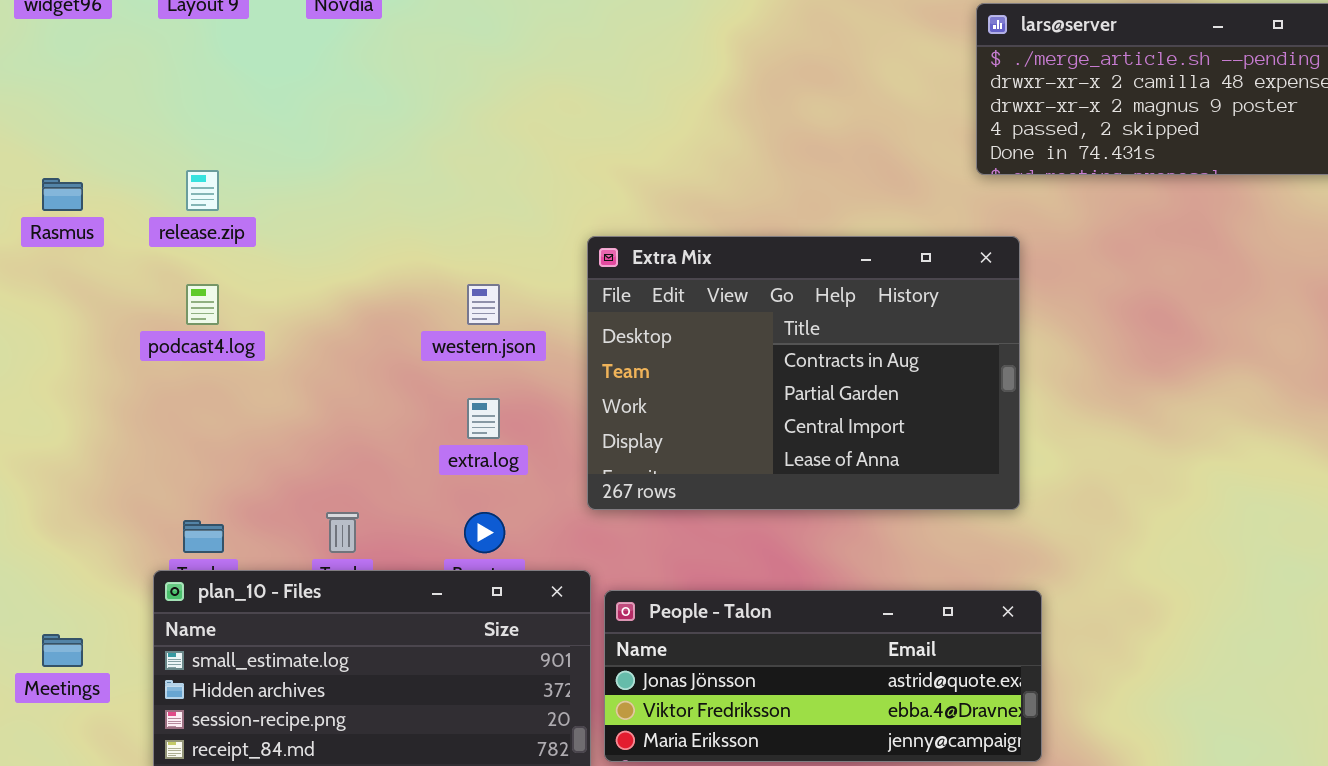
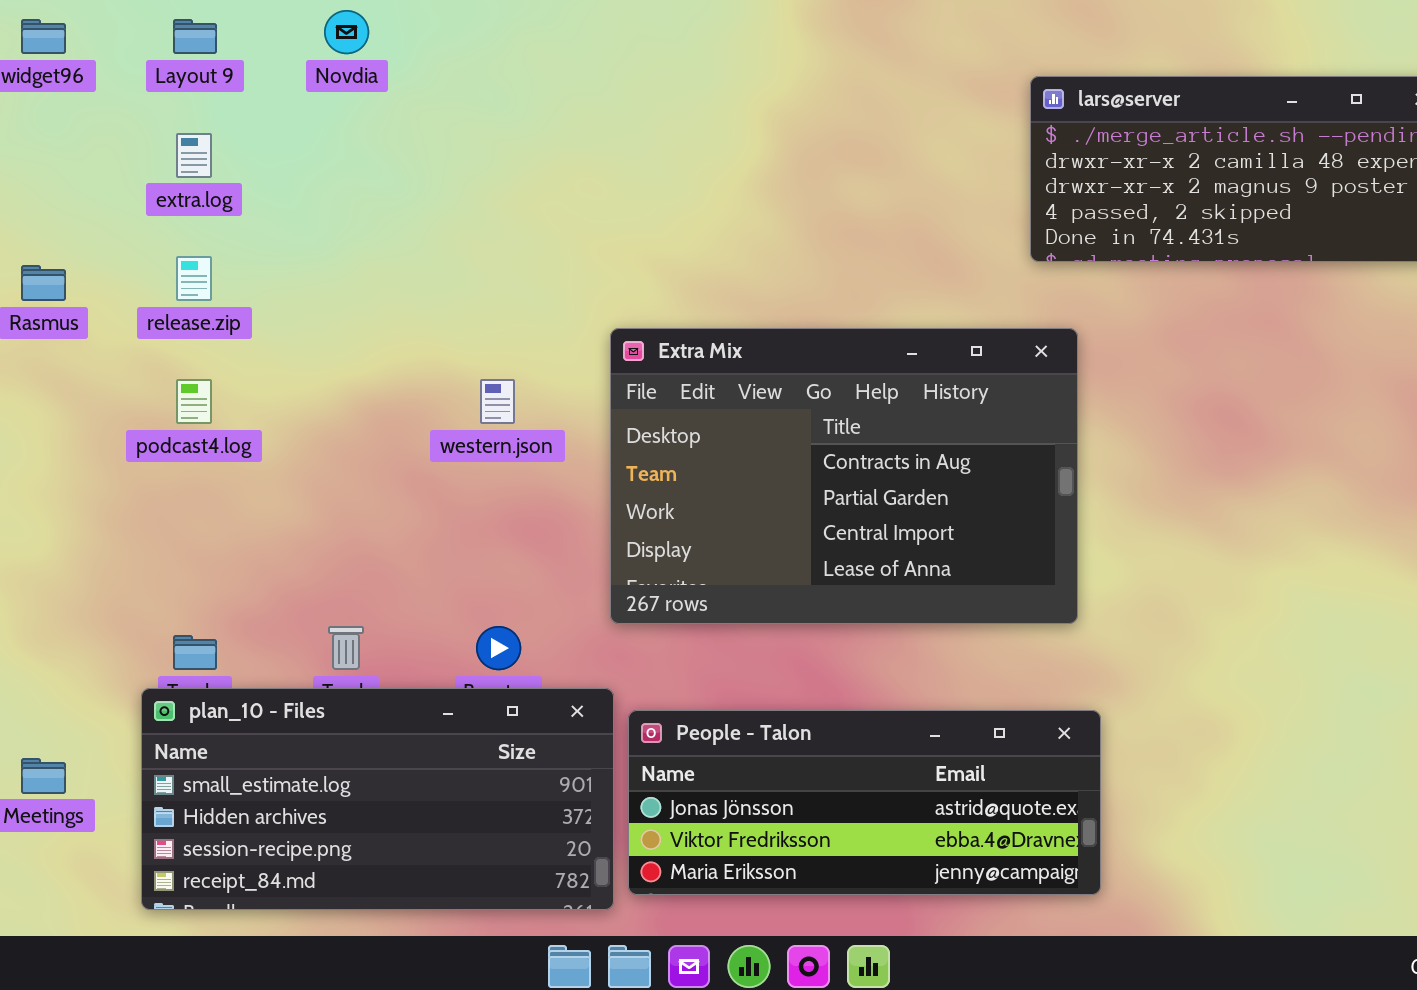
extra.log: [467,398,500,439] -> [176,133,212,178], moved

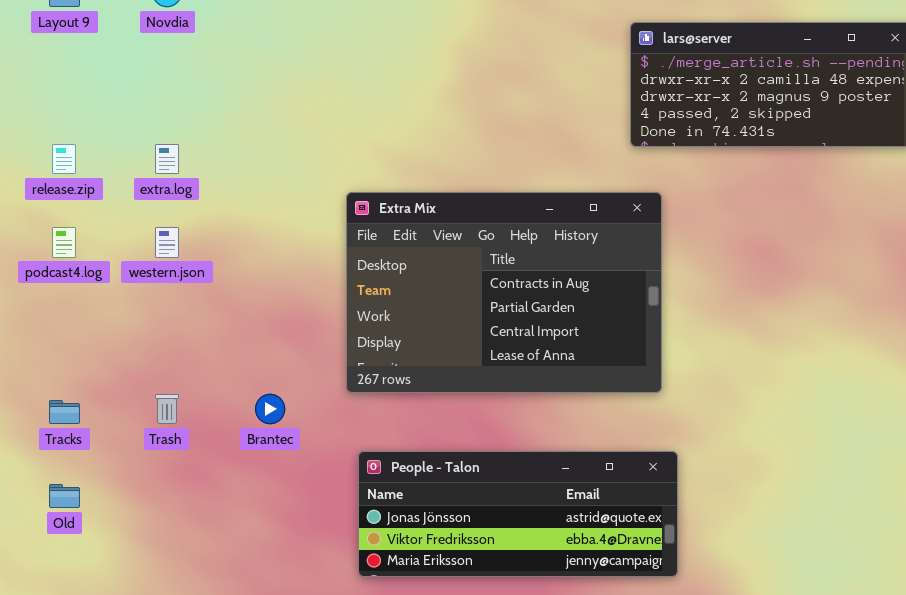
extra.log: [176,133,212,178] -> [155,144,179,174], moved
western.json: [480,379,515,424] -> [155,227,179,258], moved
plan_10 - Files: [141,688,614,910] -> none, closed

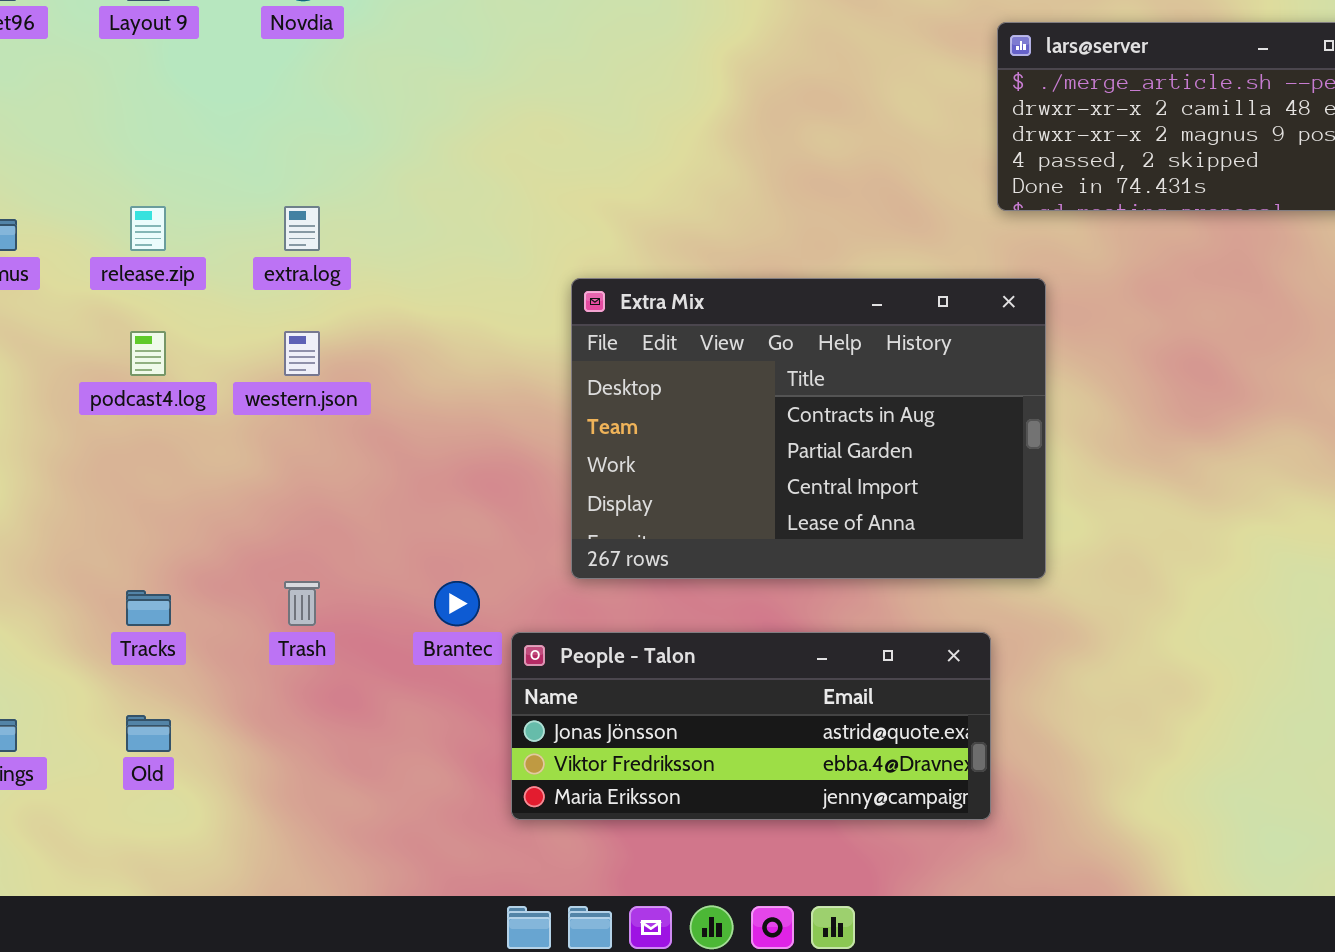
People - Talon: [358,451,678,577] -> [511,632,991,820], moved

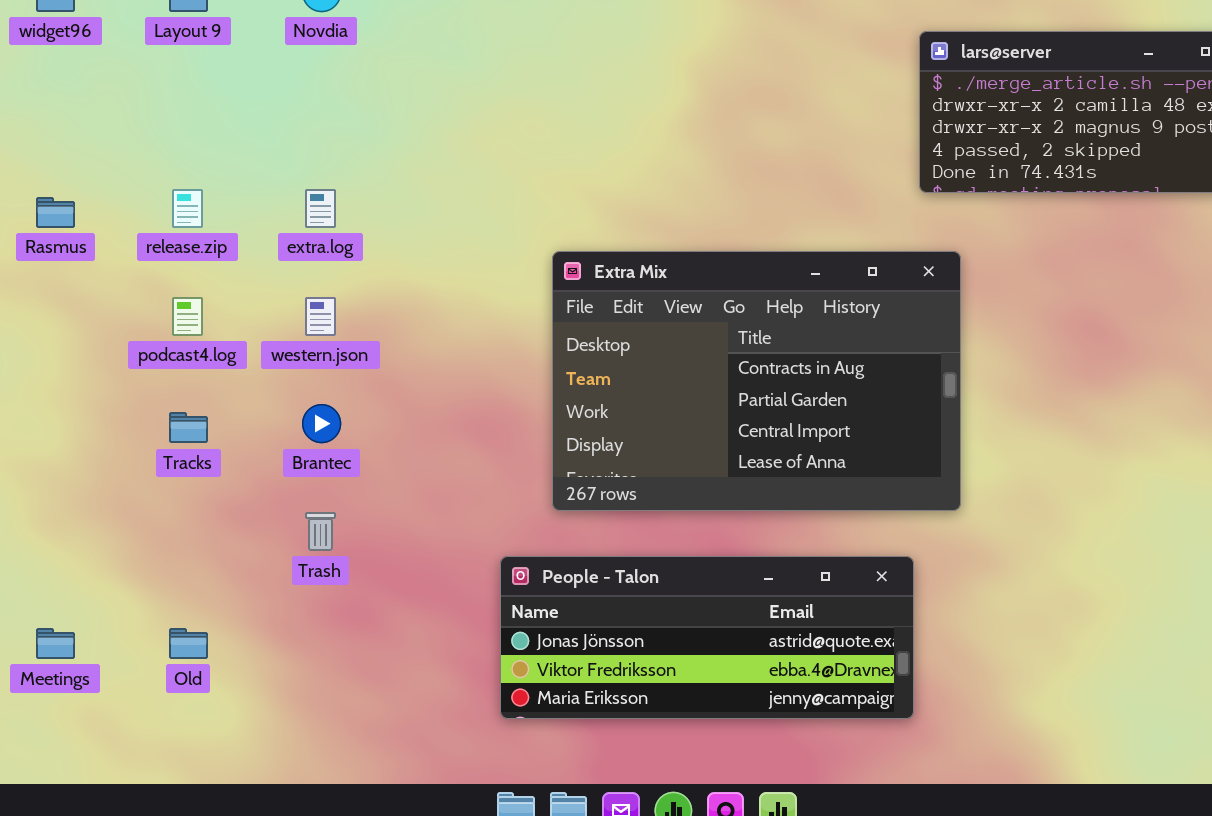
Brantec: [434,581,480,626] -> [302,404,341,443], moved
Tracks: [126,590,171,626] -> [169,412,208,443], moved

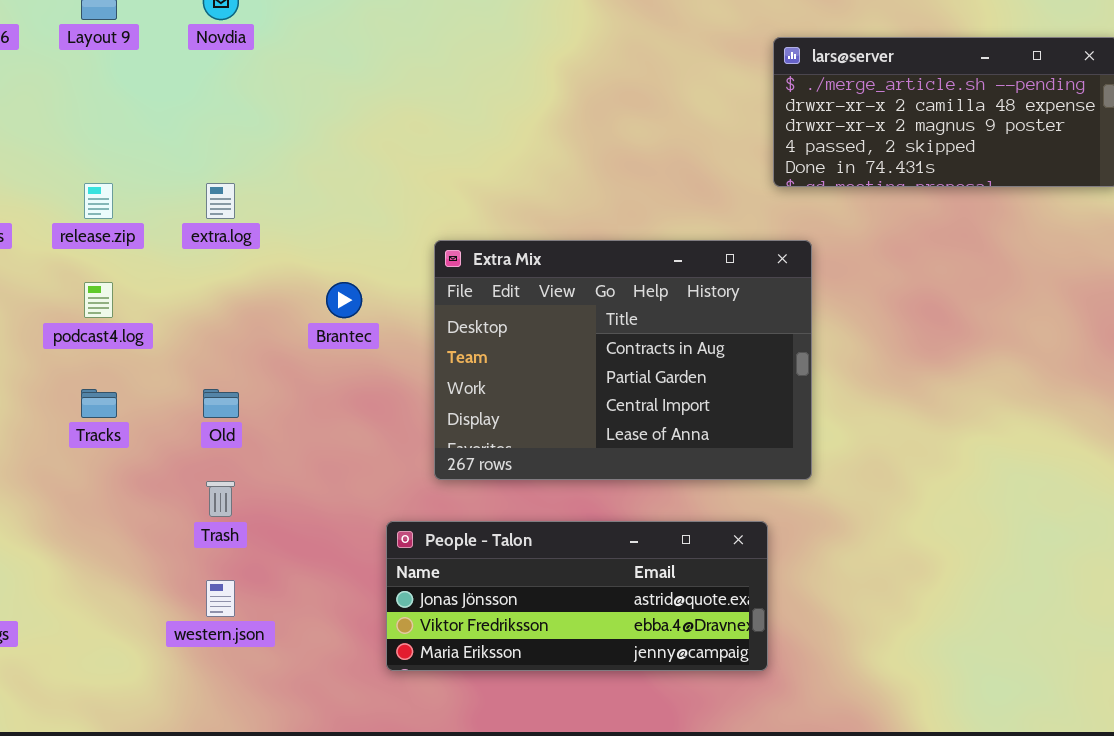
western.json: [305,297,336,336] -> [206,580,235,617], moved
Brantec: [302,404,341,443] -> [326,282,362,318], moved
Old: [169,628,208,659] -> [203,389,239,418], moved

